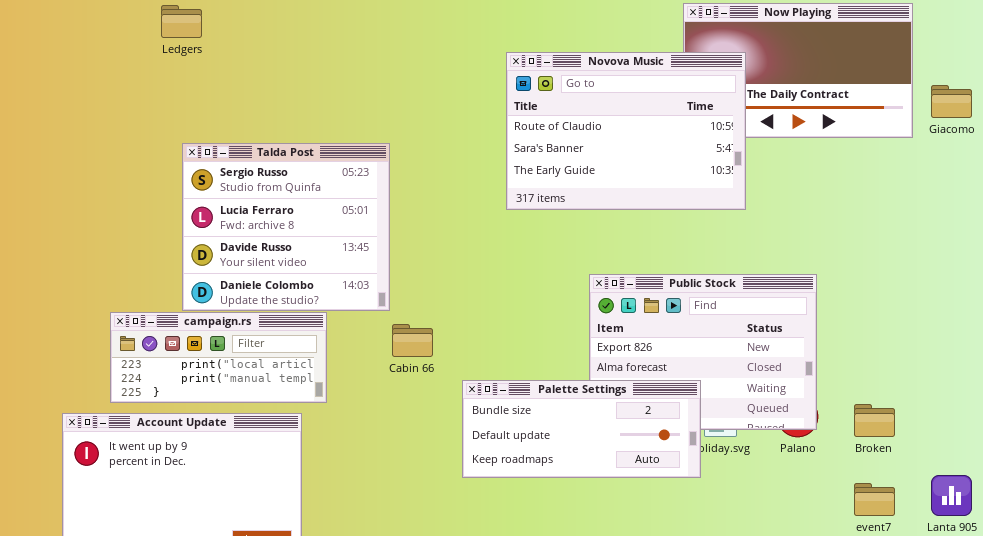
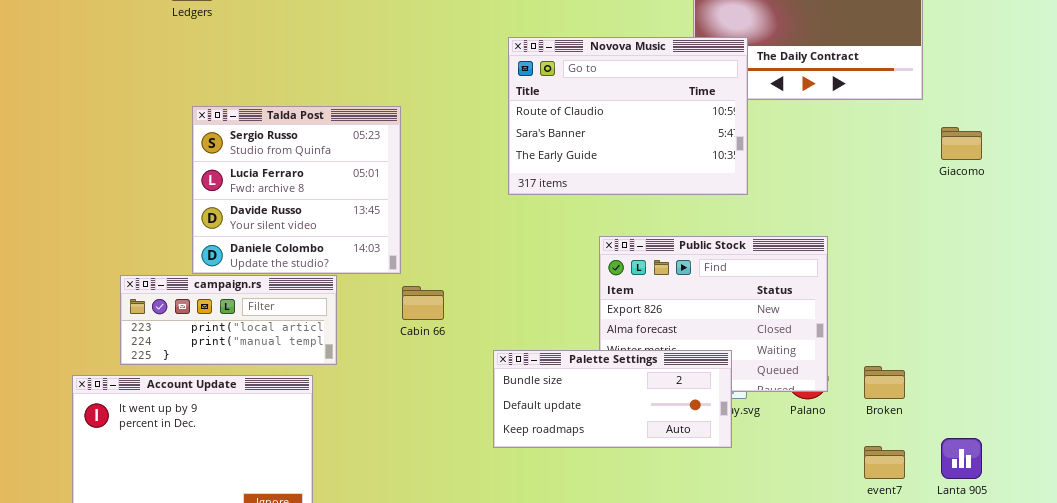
Novova Music: [506,52,746,210] -> [508,37,748,195], moved
Giacomo: [931,85,972,118] -> [941,127,982,160], moved
Palette Settings: [462,380,701,478] -> [493,350,732,448], moved

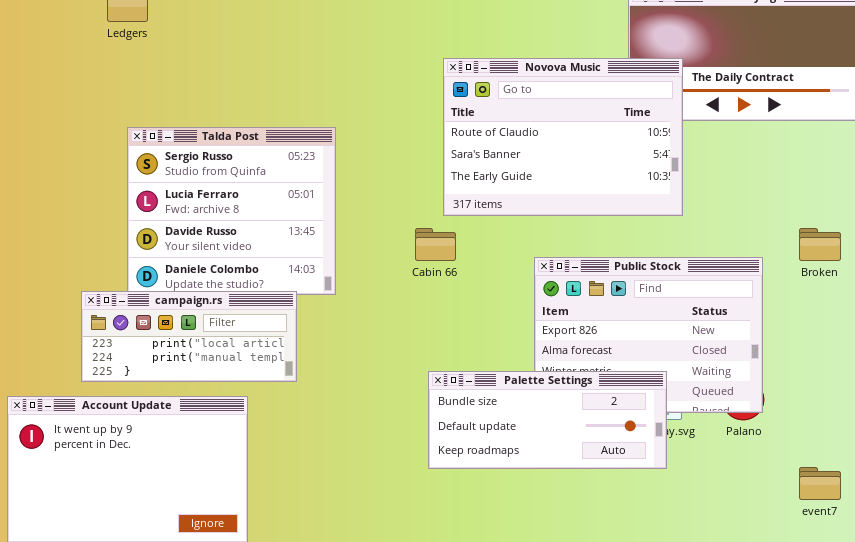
campaign.rs: [120,275,337,365] -> [81,291,297,382], moved
Cabin 66: [402,286,444,320] -> [415,228,456,261], moved
Broken: [864,366,905,399] -> [799,228,841,261], moved

